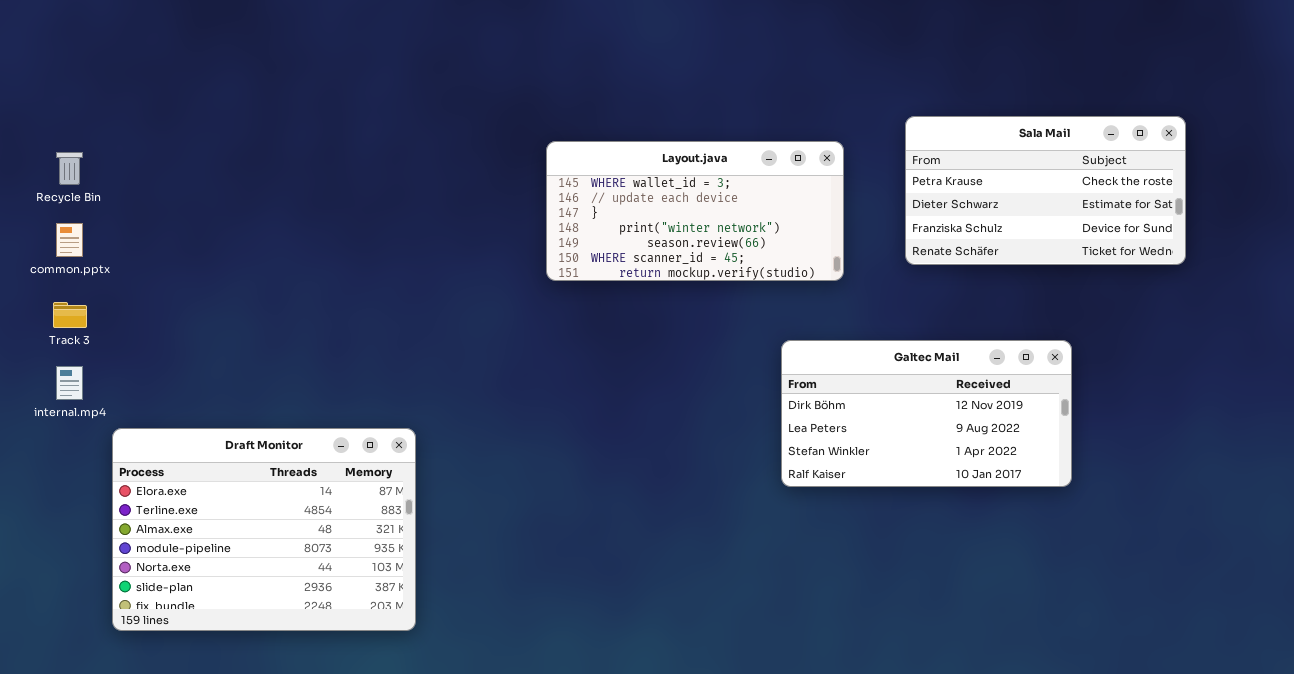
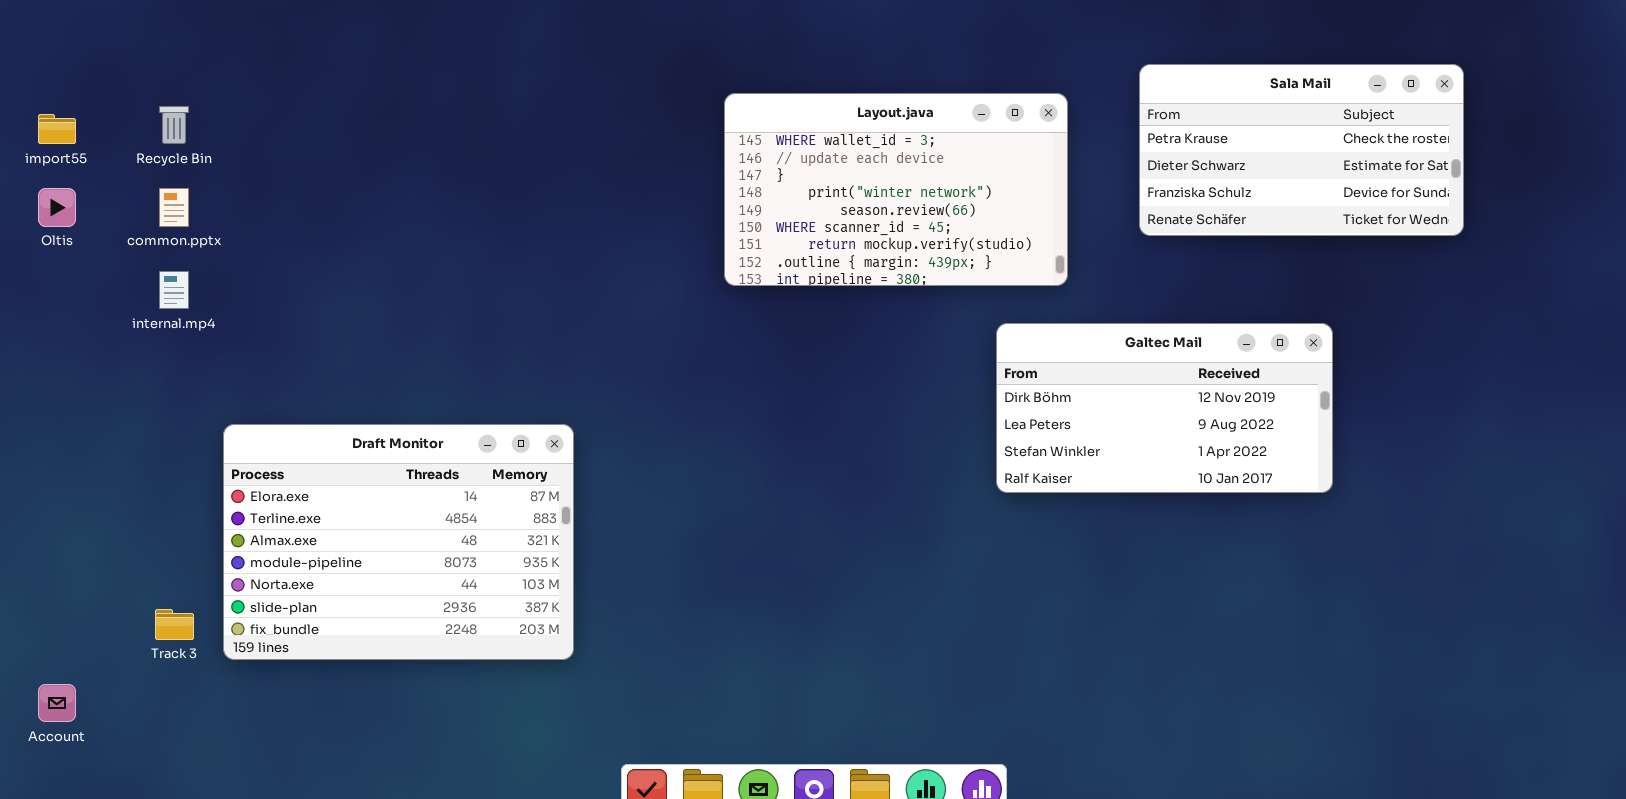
Layout.java: [546,141,844,281] -> [724,93,1068,286], resized
Track 3: [53,302,87,328] -> [155,609,194,640], moved
internal.mp4: [56,366,83,400] -> [159,271,189,309], moved

